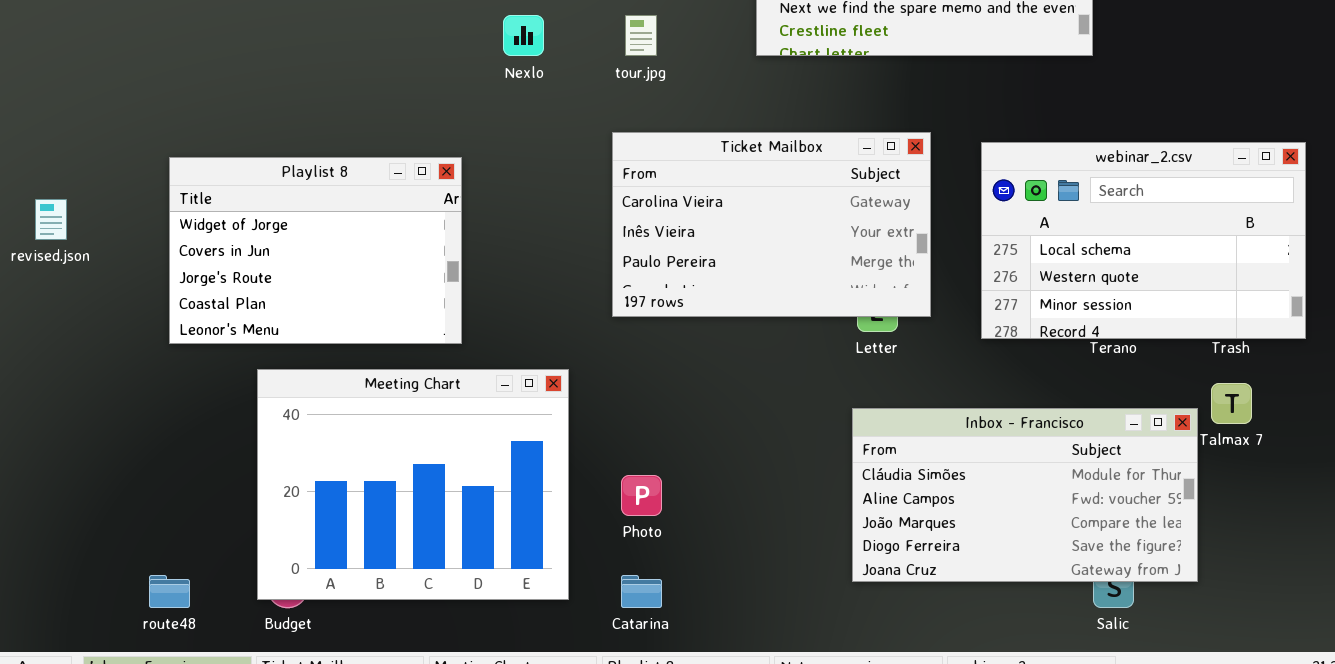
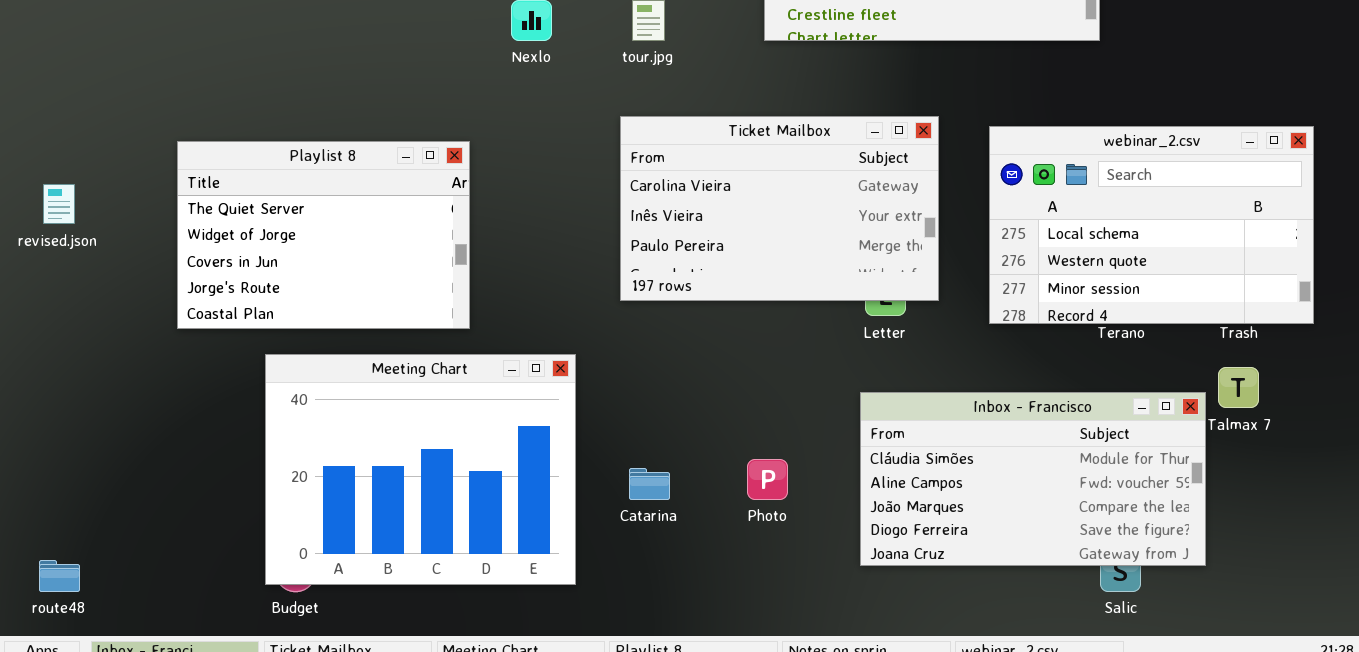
Playlist 8: [169,157,462,344] -> [177,141,470,329], scrolled up 1 row
Photo: [621,475,662,516] -> [747,459,788,500], moved
route48: [149,575,190,608] -> [39,560,80,592], moved
Catarina: [621,575,662,608] -> [629,468,670,500], moved

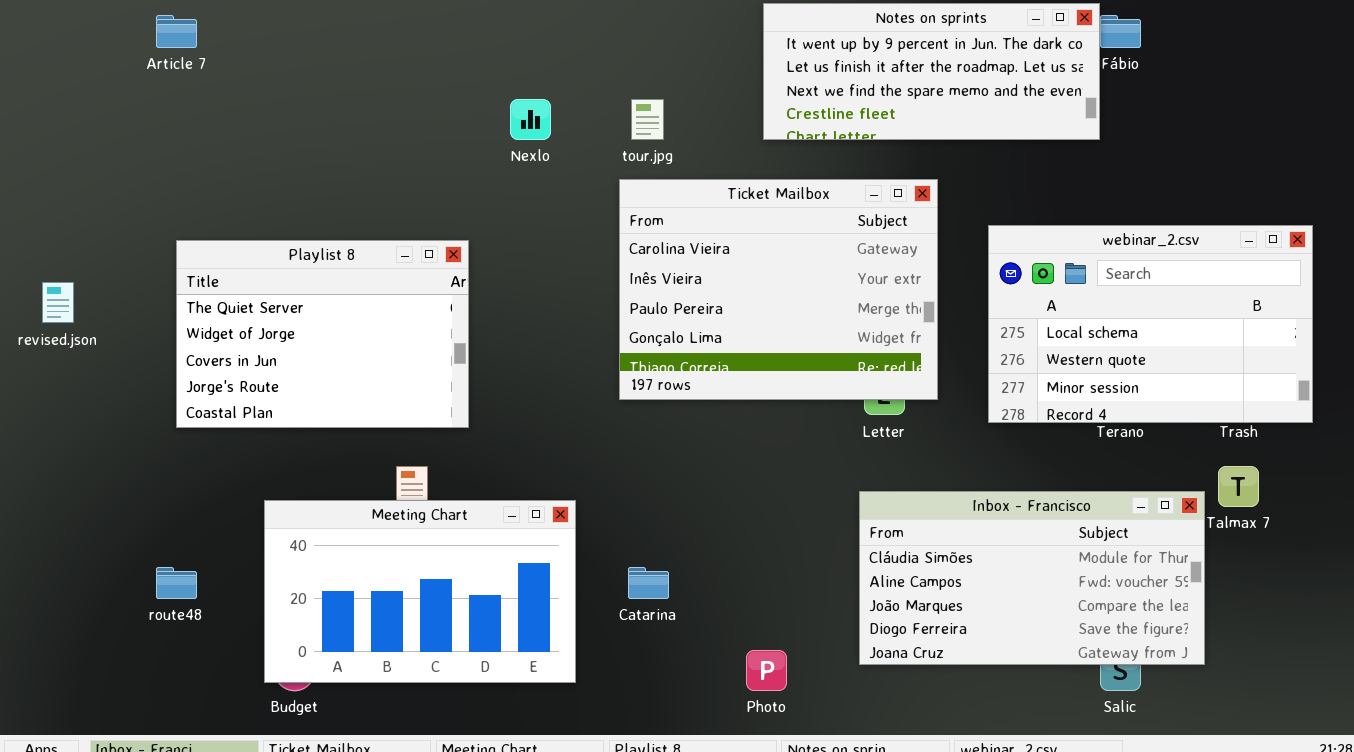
Ticket Mailbox: [620,116,939,301] -> [619,179,938,400], resized
Meeting Chart: [265,354,576,585] -> [264,500,576,683], resized
Photo: [747,459,788,500] -> [746,650,787,691], moved
route48: [39,560,80,592] -> [156,567,197,599], moved

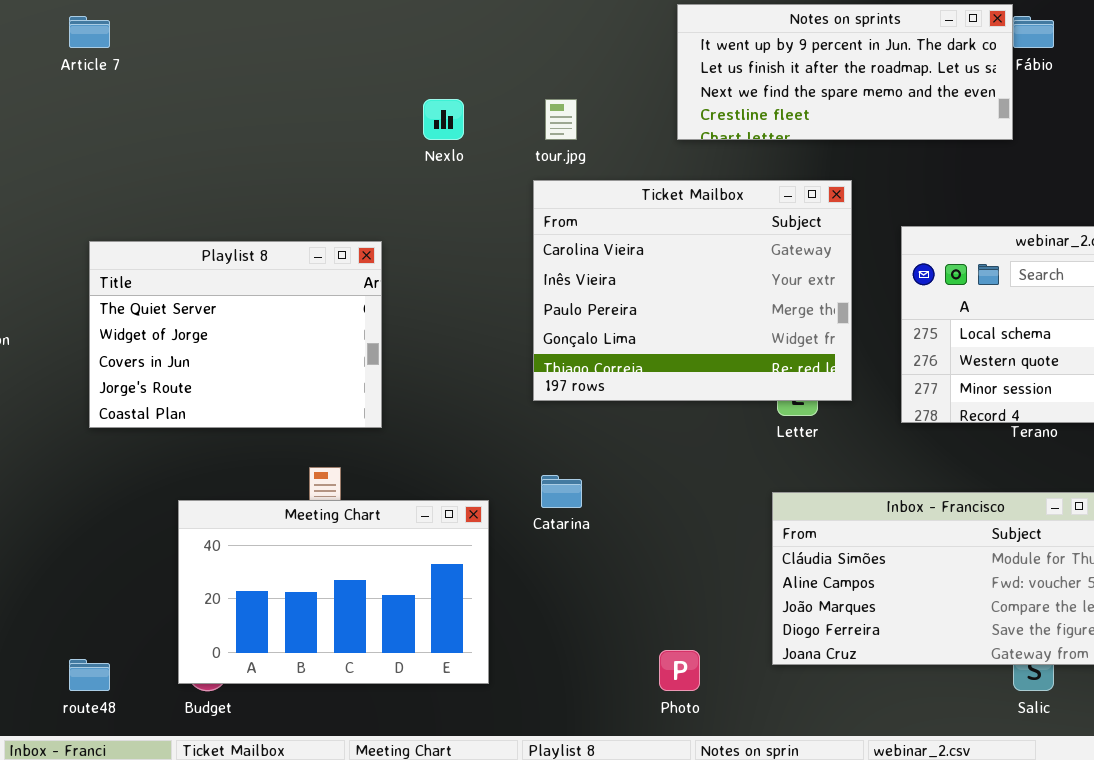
route48: [156,567,197,599] -> [69,659,110,691], moved
Catarina: [628,567,669,599] -> [541,475,582,508], moved

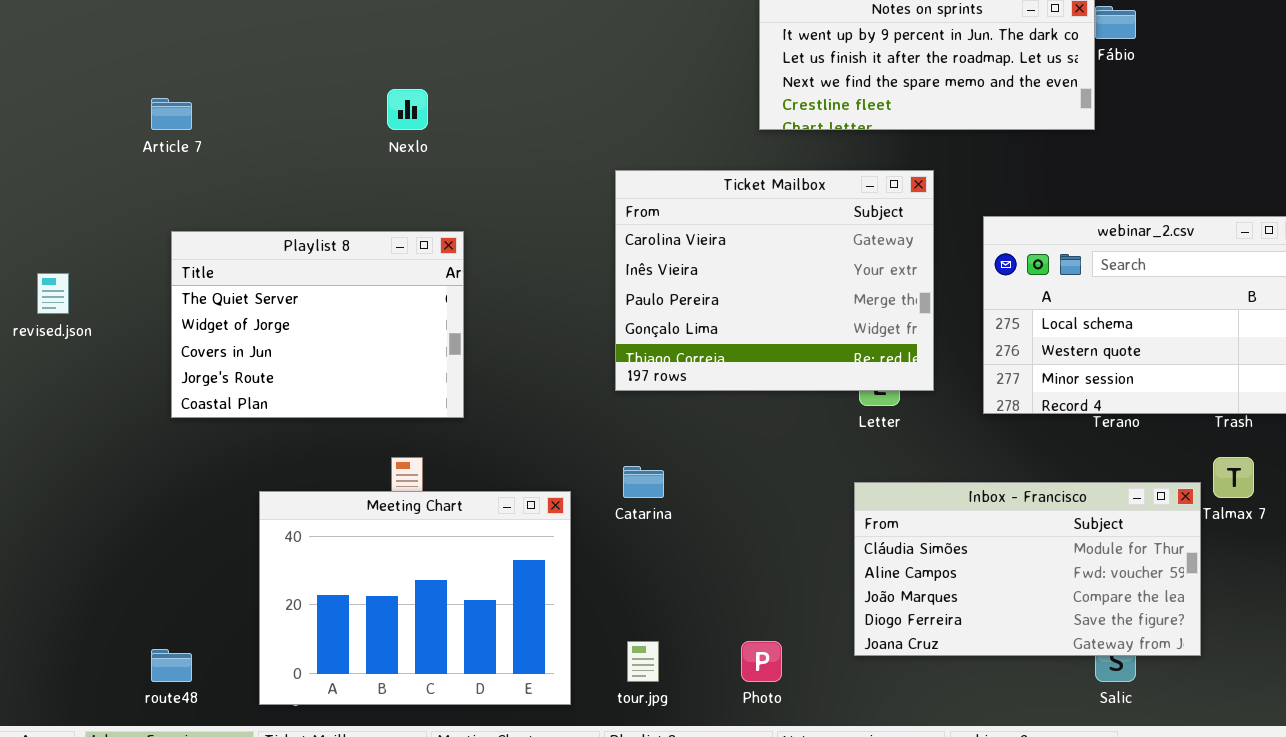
Article 7: [69,16,110,48] -> [151,98,192,130], moved
Nexlo: [423,99,464,140] -> [387,89,428,130], moved
tour.jpg: [545,99,577,140] -> [627,641,659,682], moved
Meeting Chart: [178,500,489,684] -> [259,491,571,705], resized

